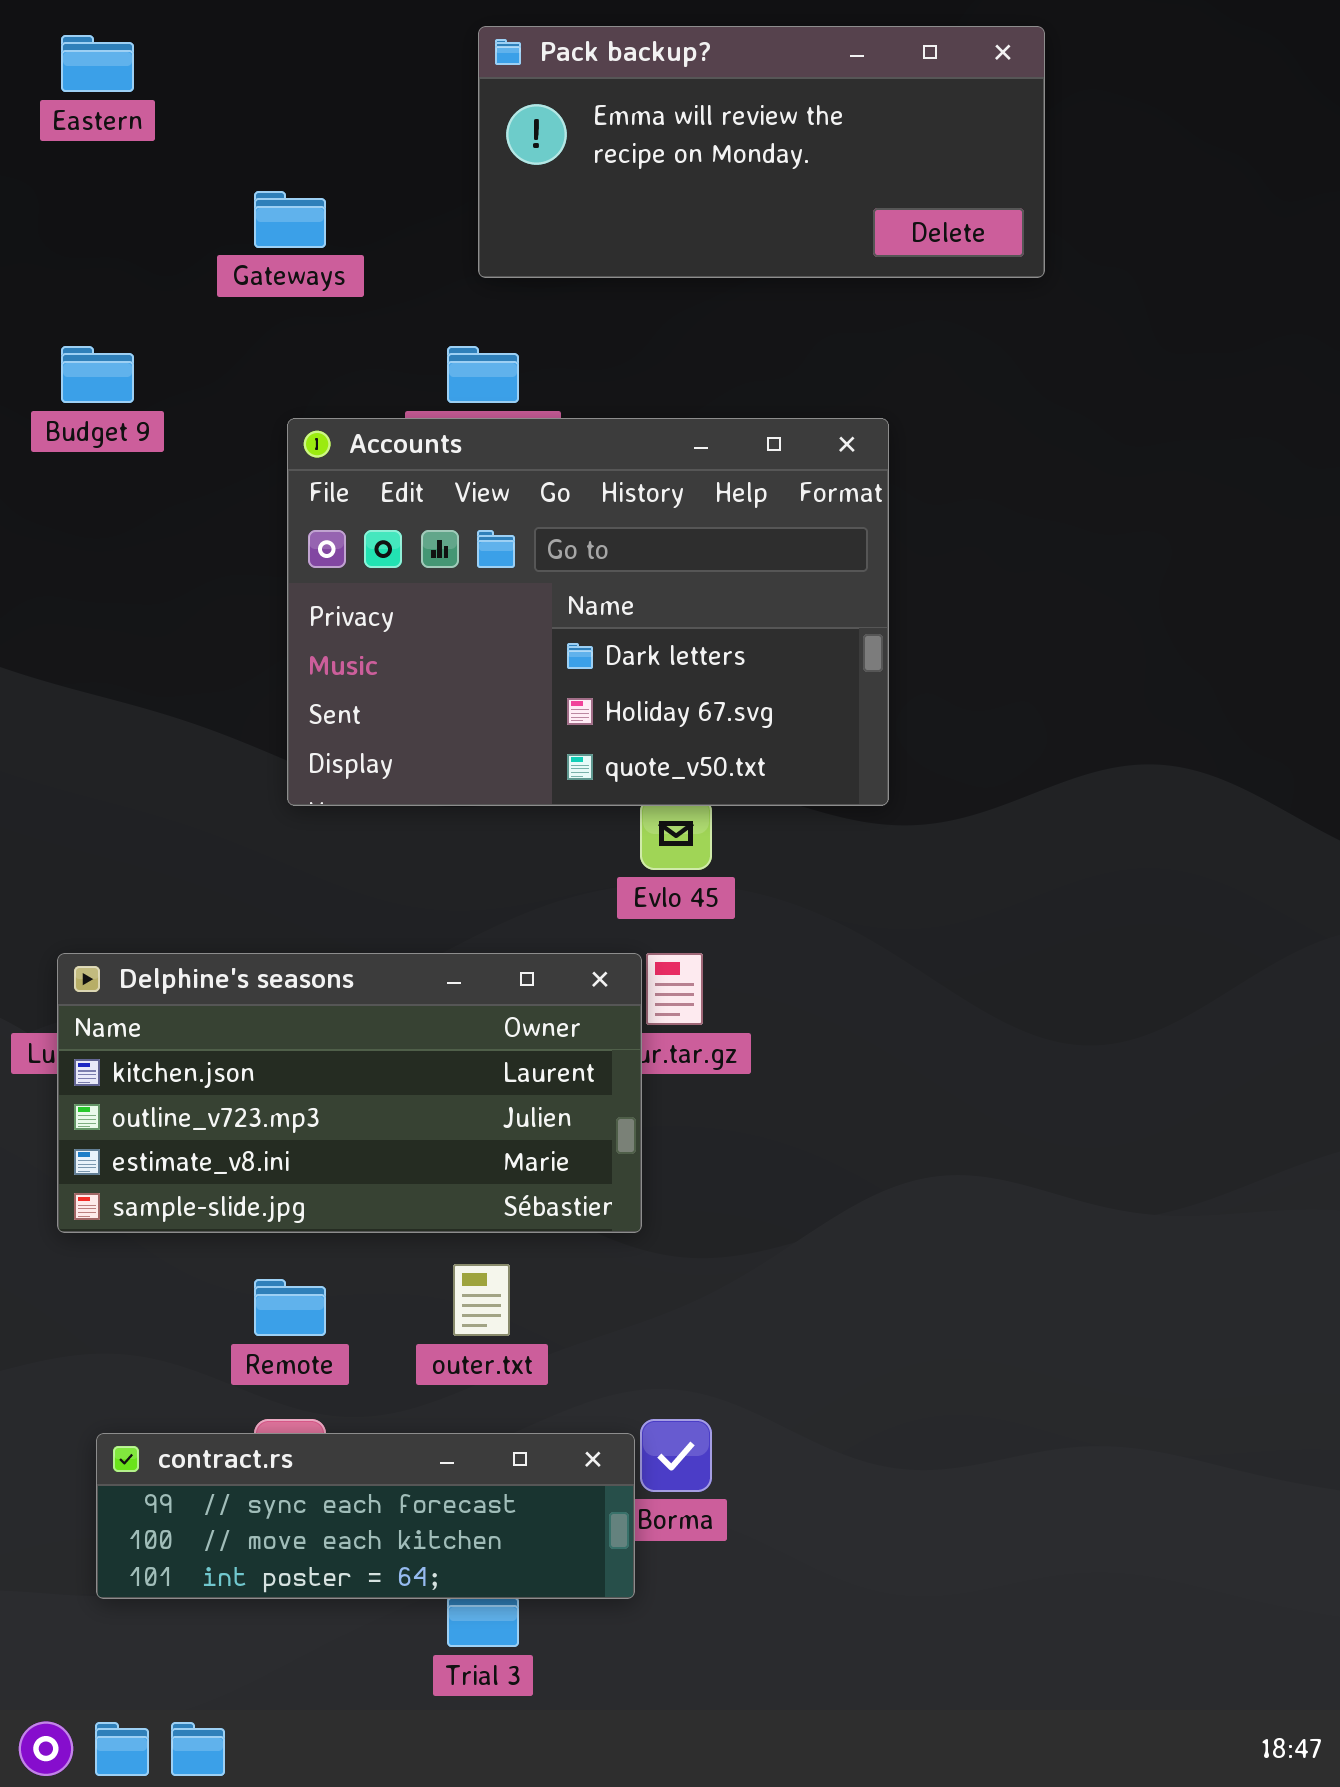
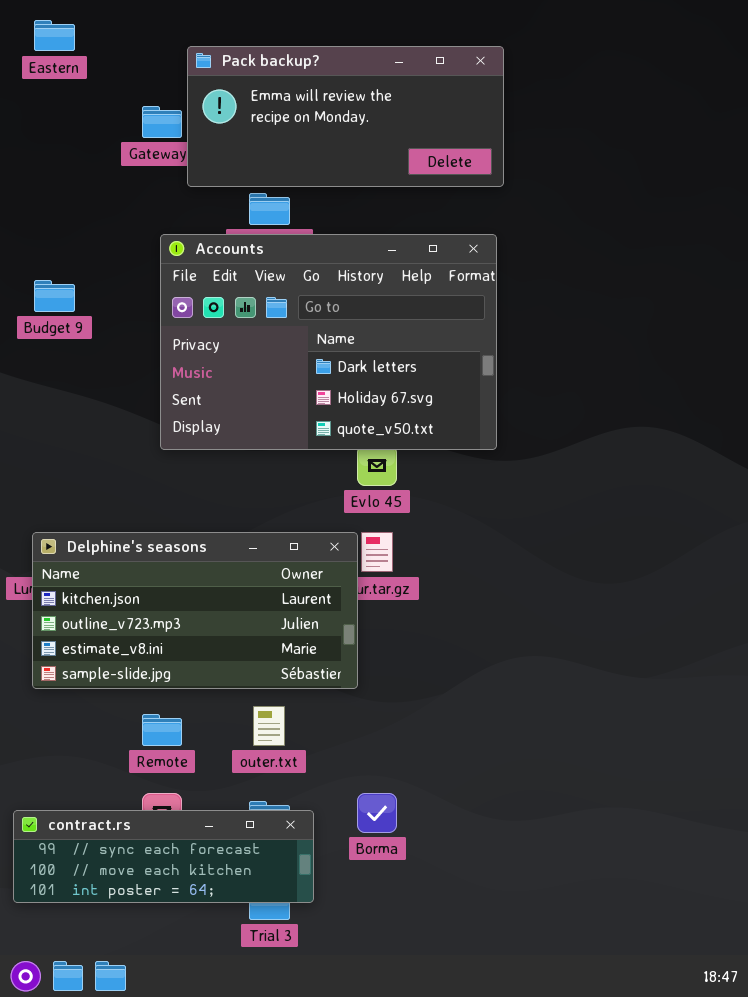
Pack backup?: [478,26,1045,278] -> [187,46,504,187], moved
Budget 9: [61,346,134,403] -> [34,280,75,312], moved
contract.rs: [96,1433,635,1599] -> [13,810,314,903], moved

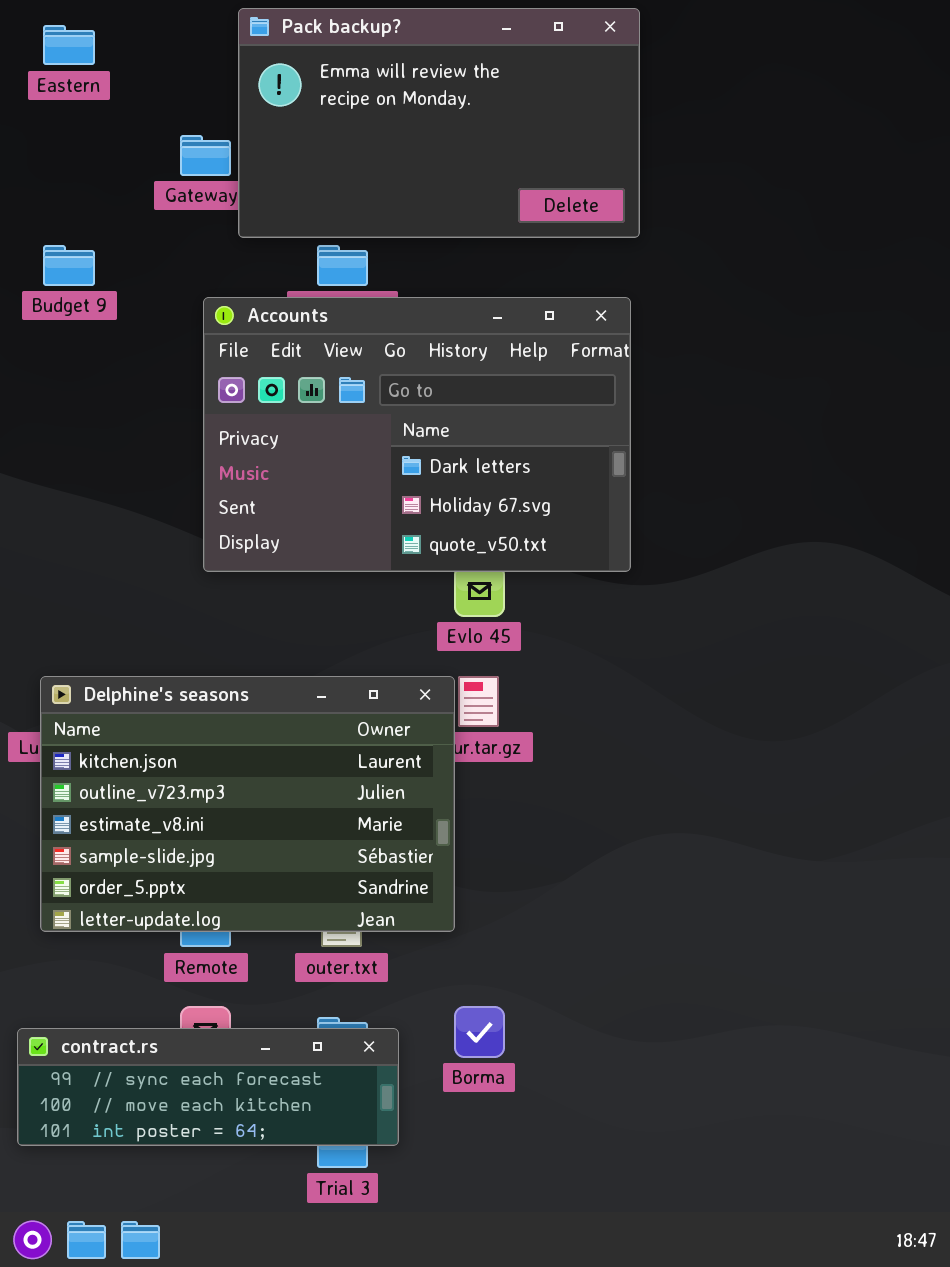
Pack backup?: [187,46,504,187] -> [238,8,640,238], resized
Budget 9: [34,280,75,312] -> [43,245,95,286], moved
Delphine's seasons: [32,532,358,689] -> [40,676,455,932], resized

